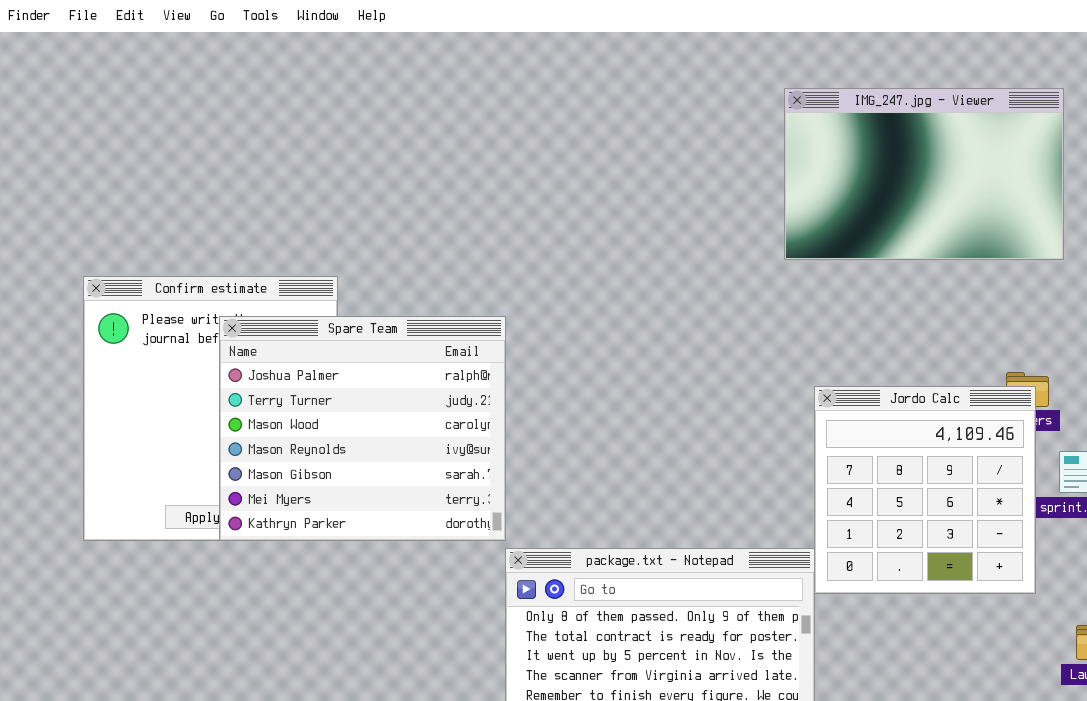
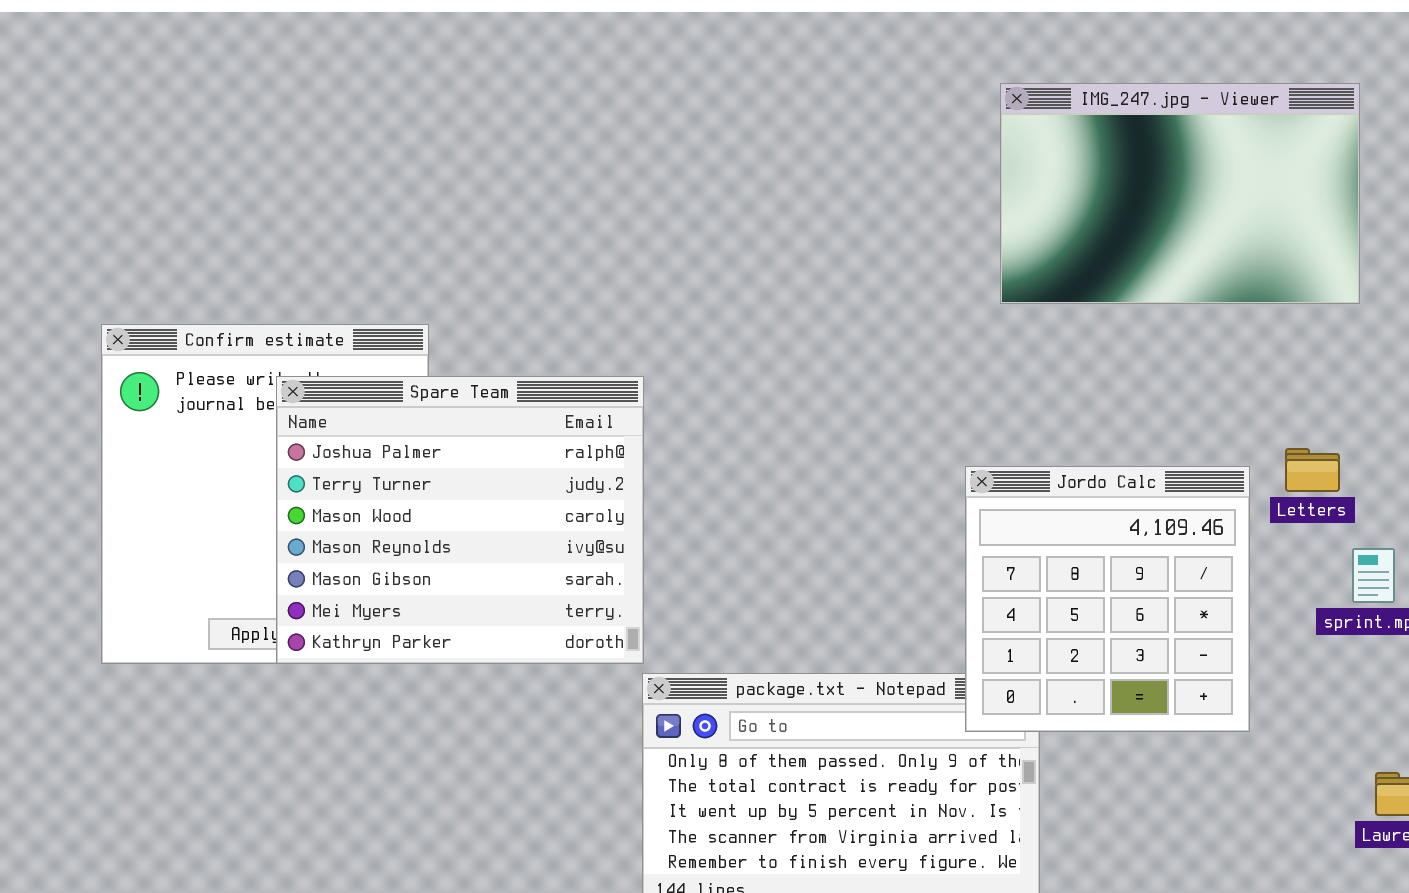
Jordo Calc: [814,386,1036,594] -> [965,466,1250,732], moved

